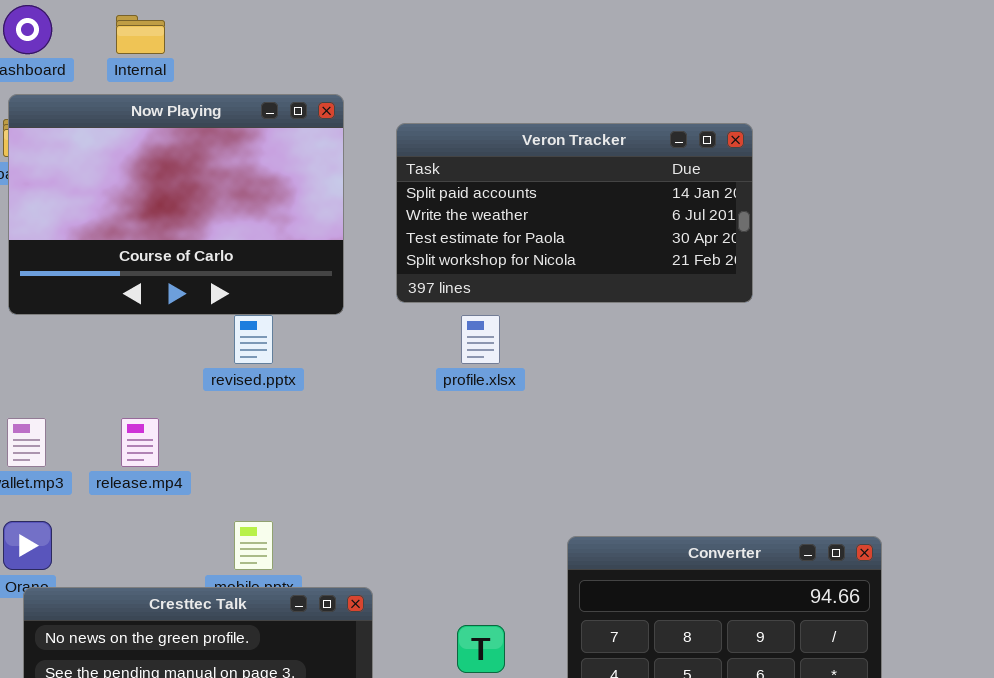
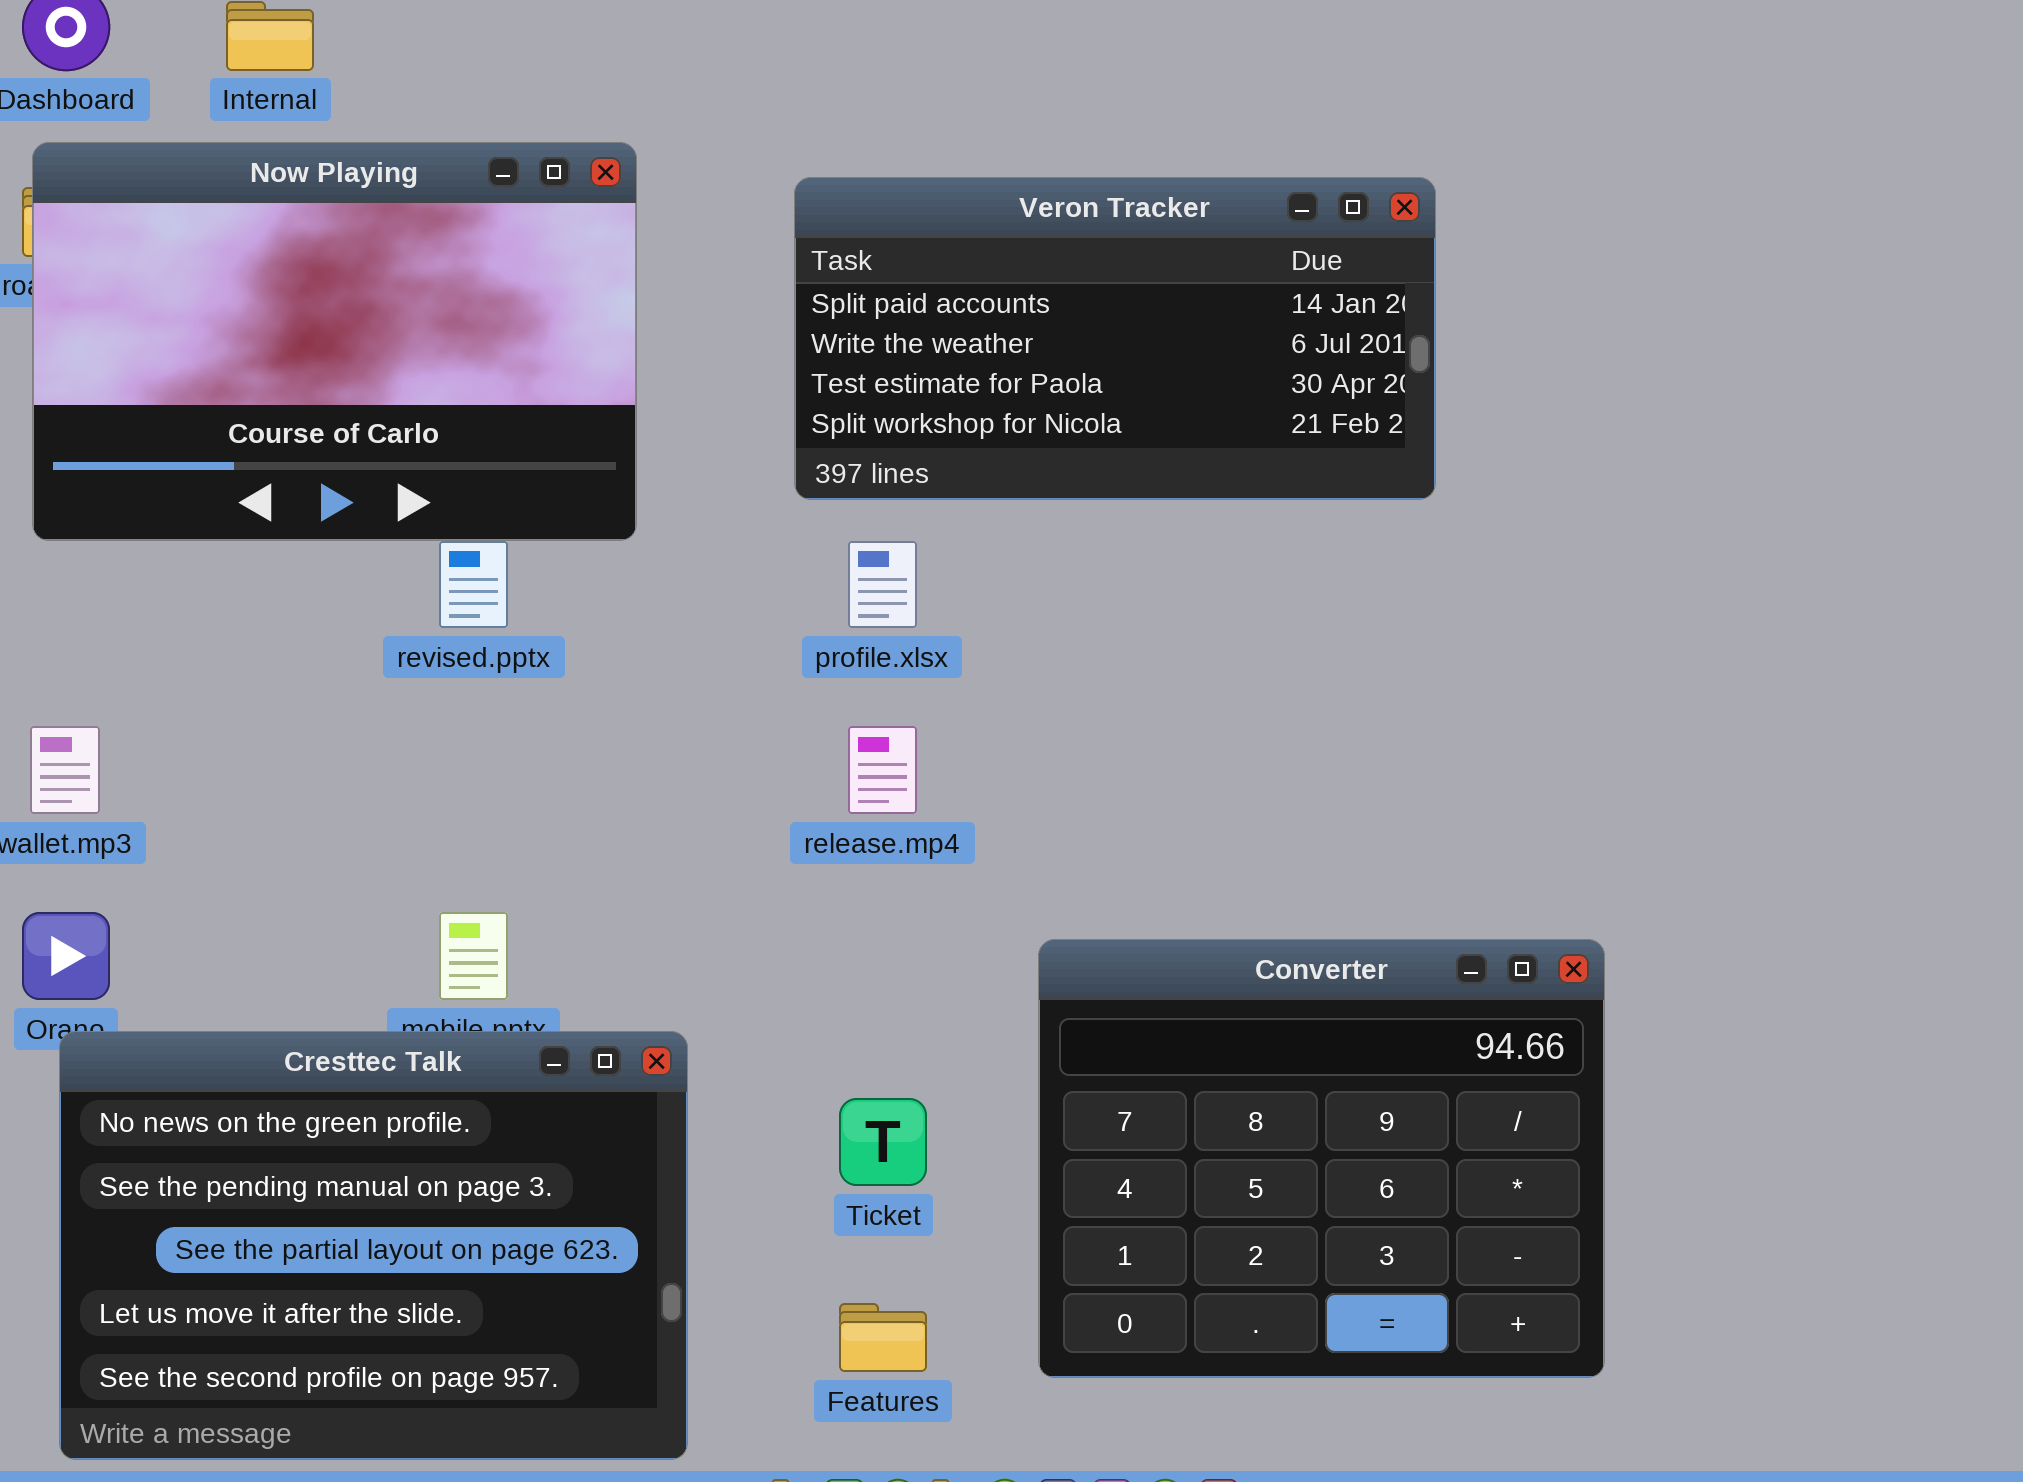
Veron Tracker: [396,123,753,303] -> [794,177,1436,500], moved
release.mp4: [121,418,159,467] -> [848,726,917,814], moved

